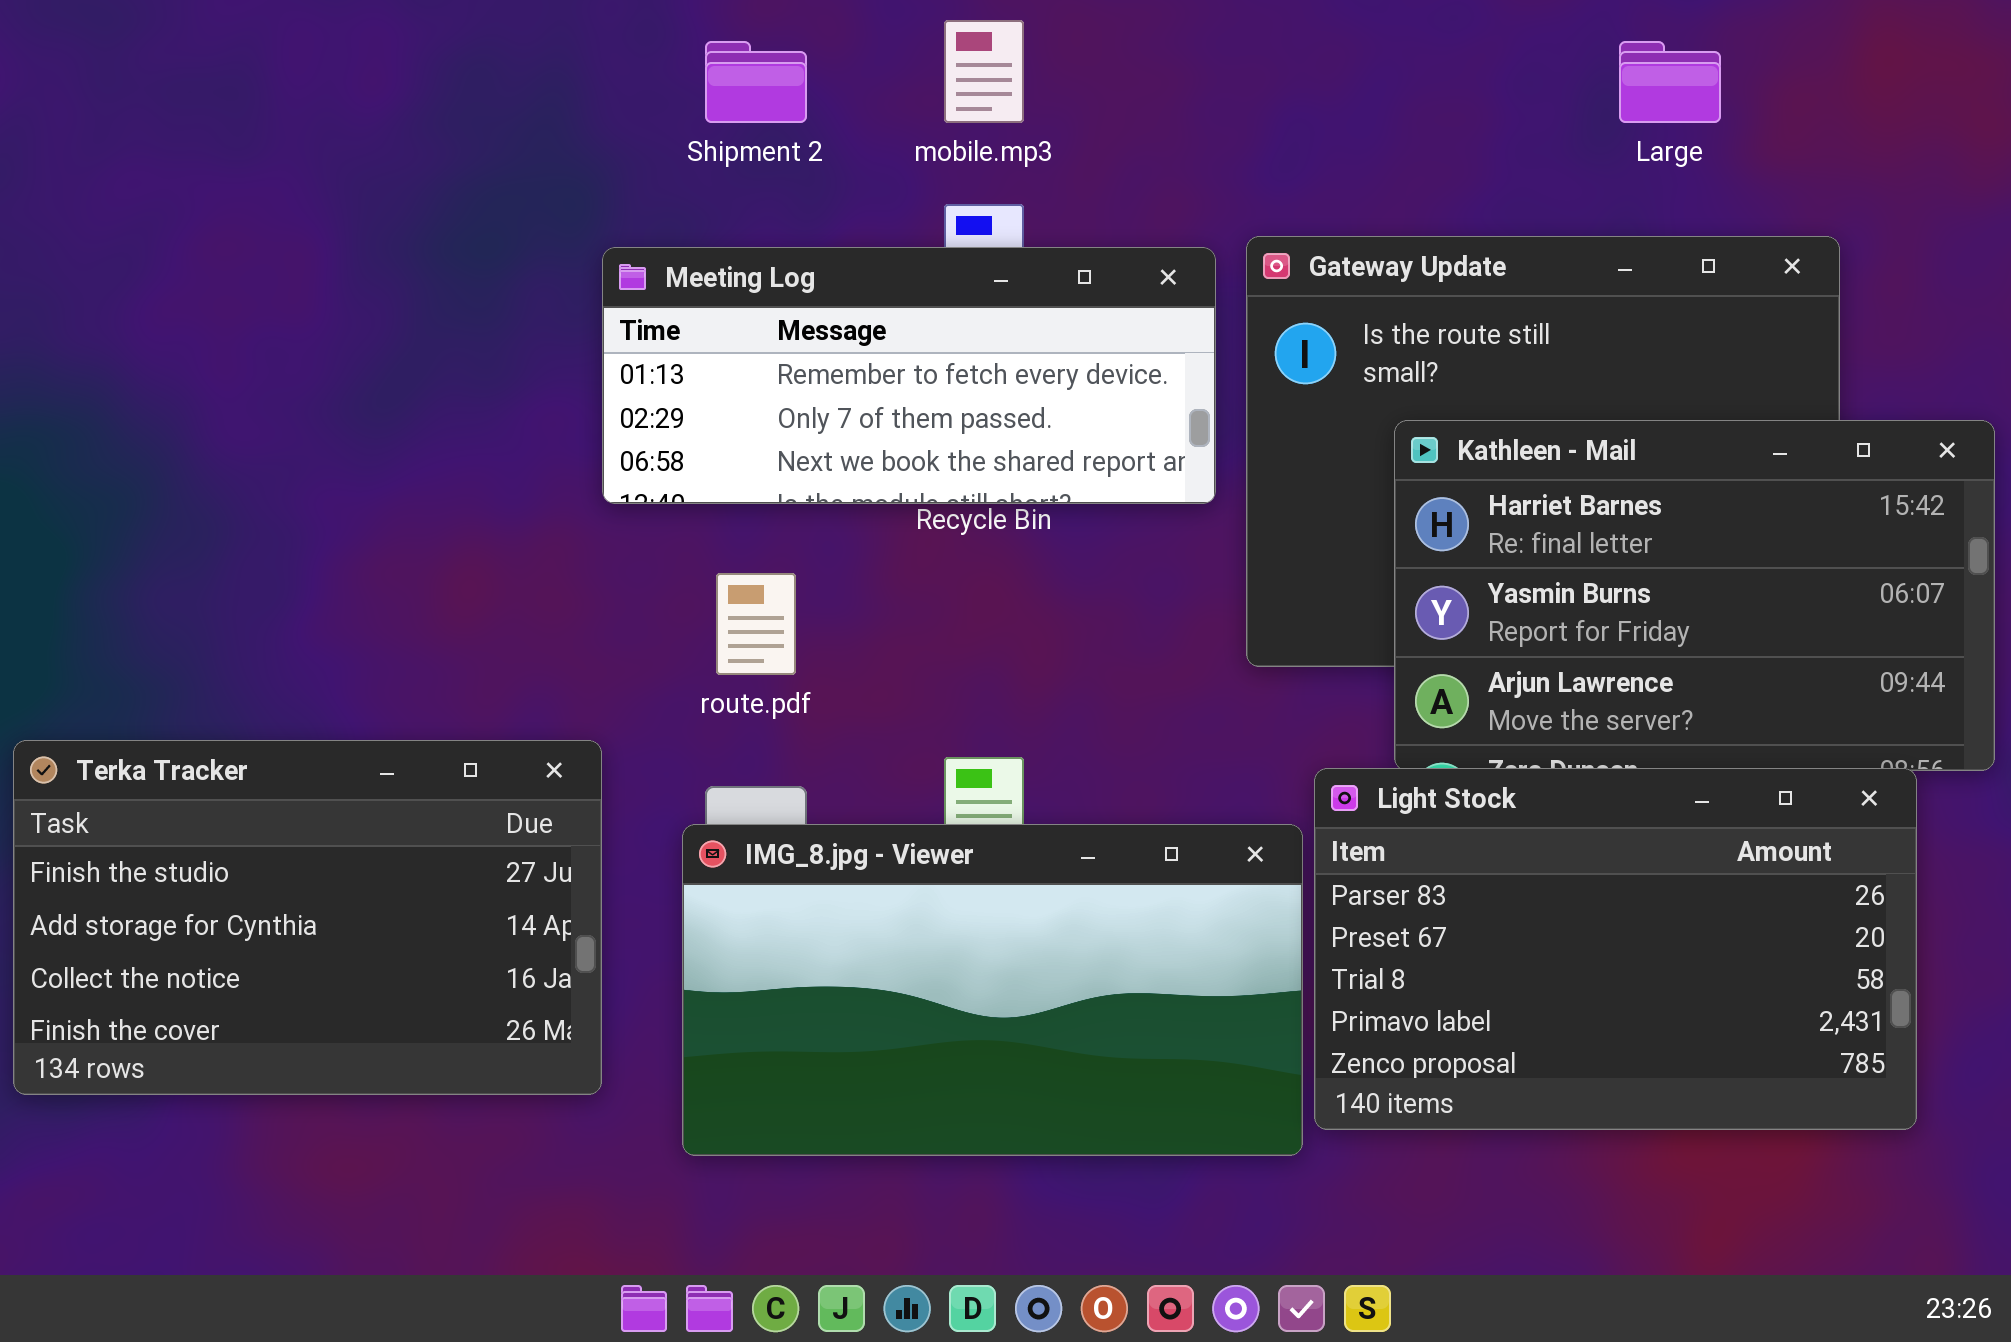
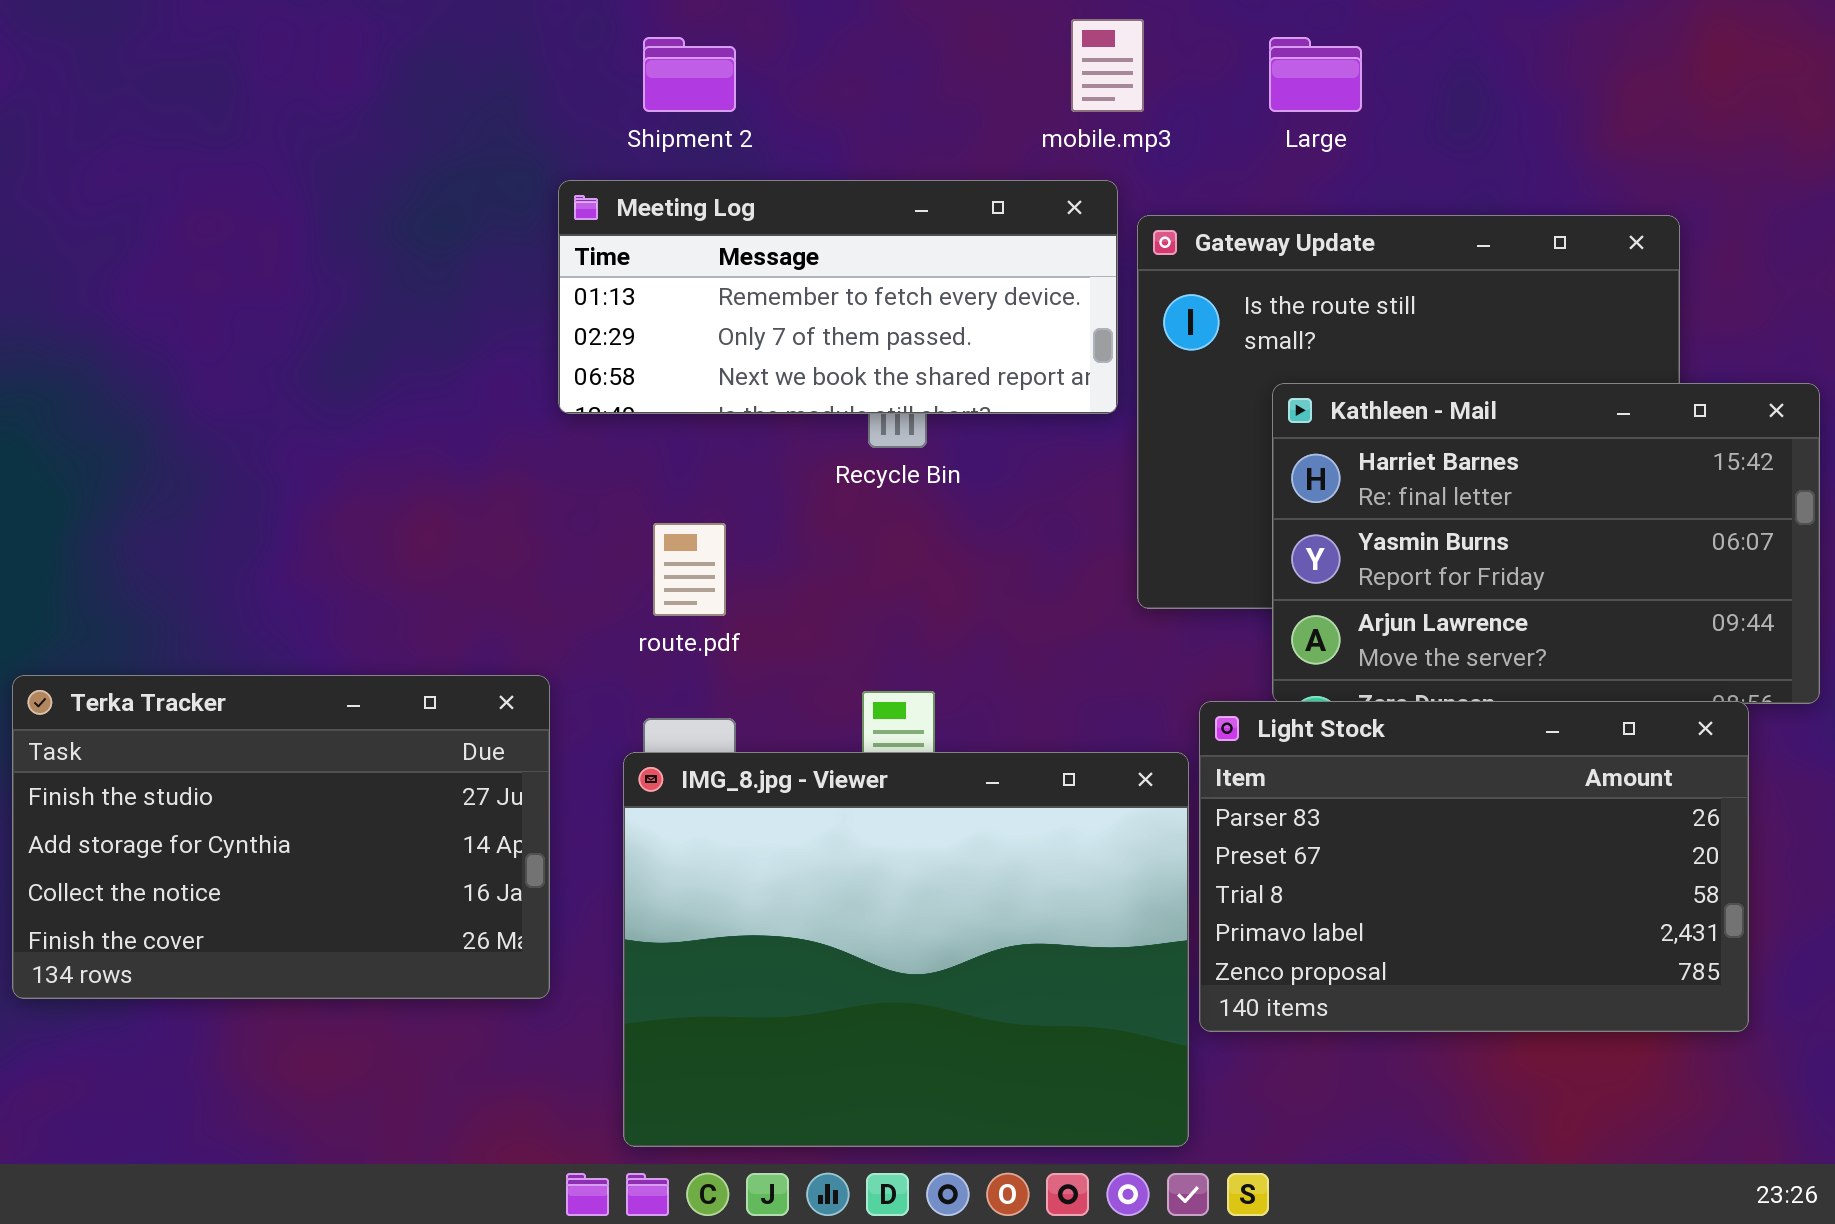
mobile.mp3: [944,20,1024,123] -> [1071,19,1144,112], moved
Large: [1619,41,1721,123] -> [1269,37,1362,112], moved
Meeting Log: [602,247,1216,504] -> [558,180,1118,414], moved
IMG_8.jpg - Viewer: [682,824,1303,1156] -> [623,752,1189,1147], resized

